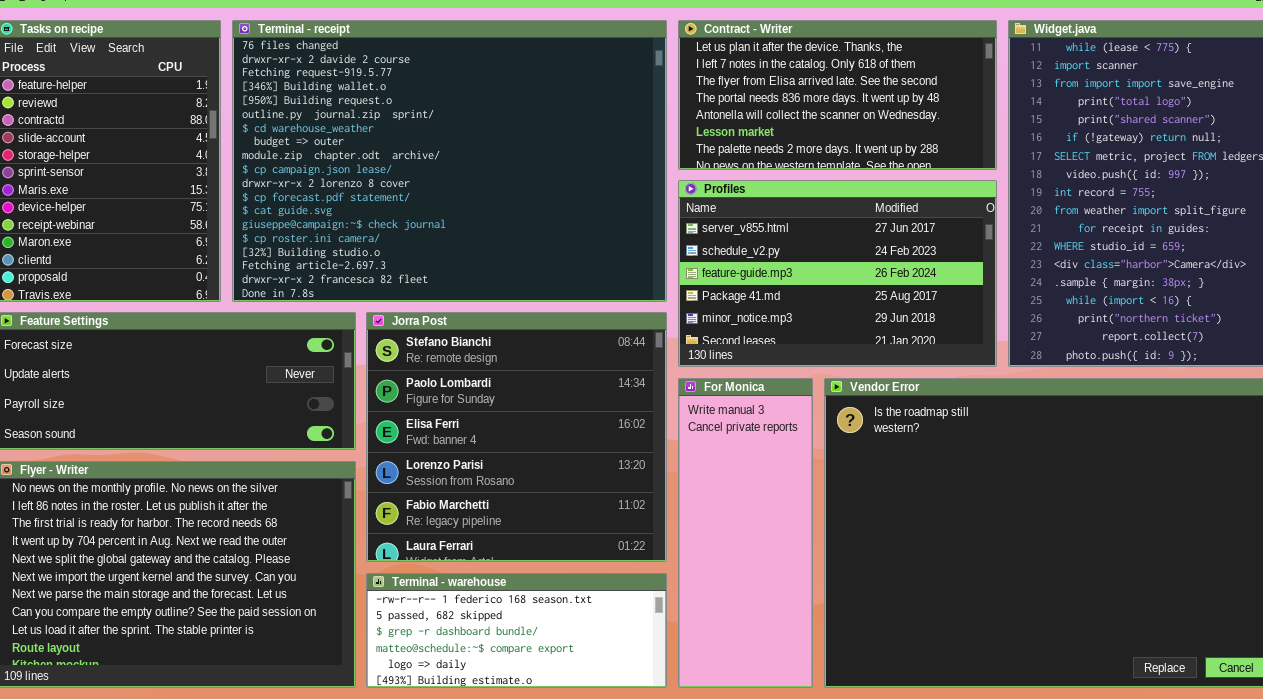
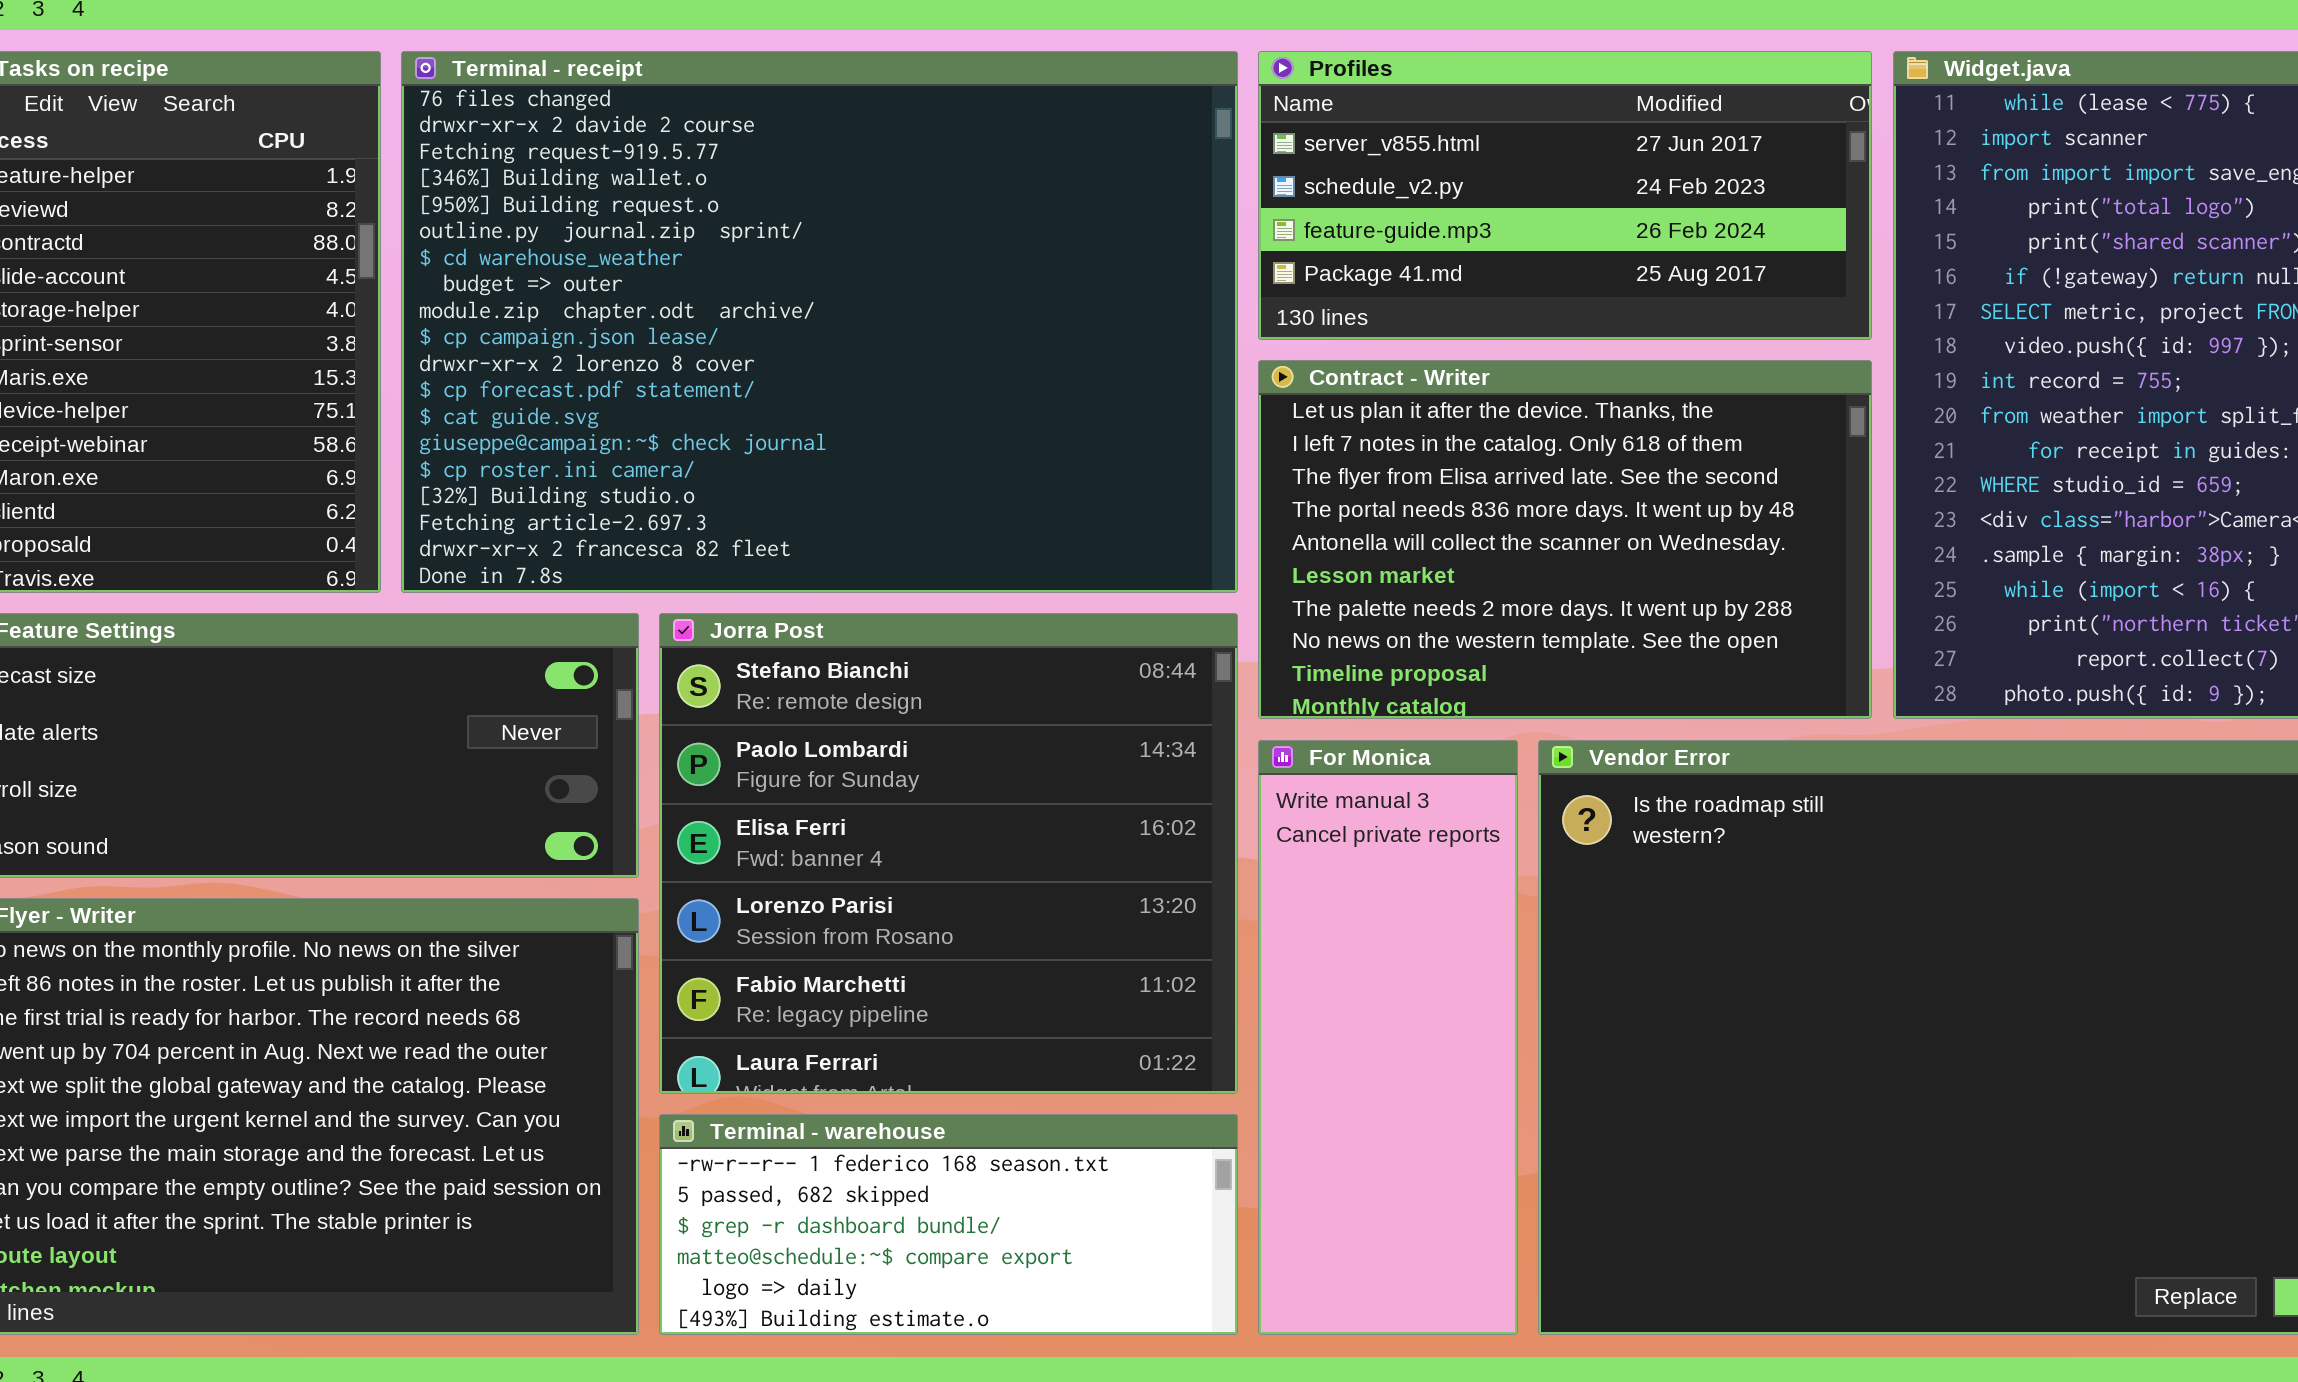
Contract - Writer: [678,20,997,170] -> [1258,360,1872,719], moved, resized
Profiles: [678,180,997,367] -> [1258,51,1872,340], moved, resized

